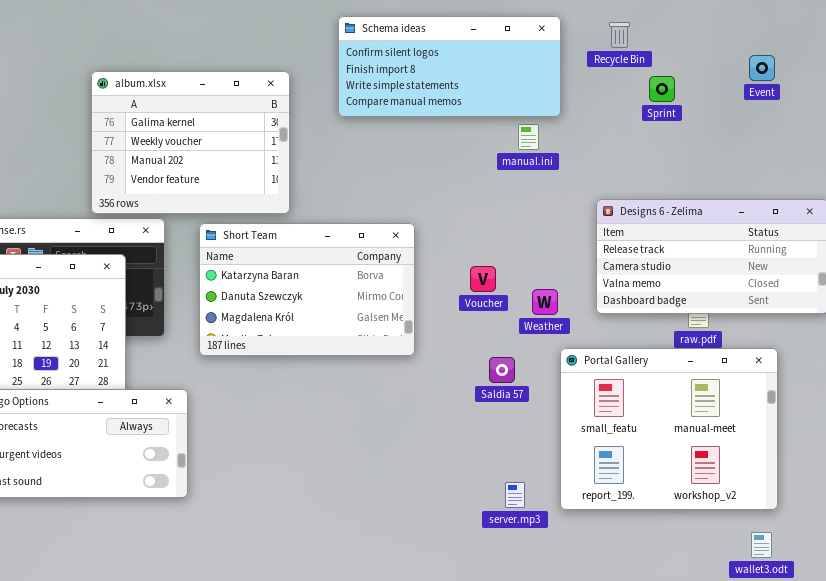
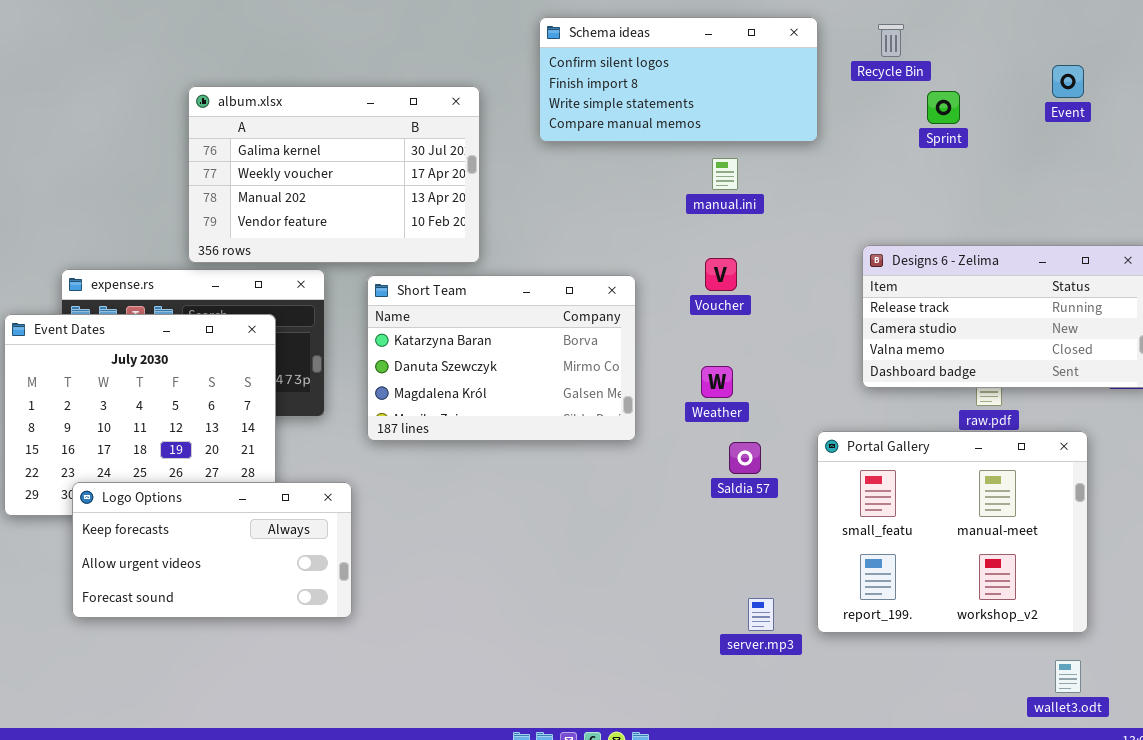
album.xlsx: [91,71,290,214] -> [188,86,480,263], resized
manual.ini: [518,124,539,150] -> [712,158,738,190], moved
Voucher: [470,266,496,292] -> [705,258,737,291], moved
Weather: [532,289,558,315] -> [701,366,733,398], moved

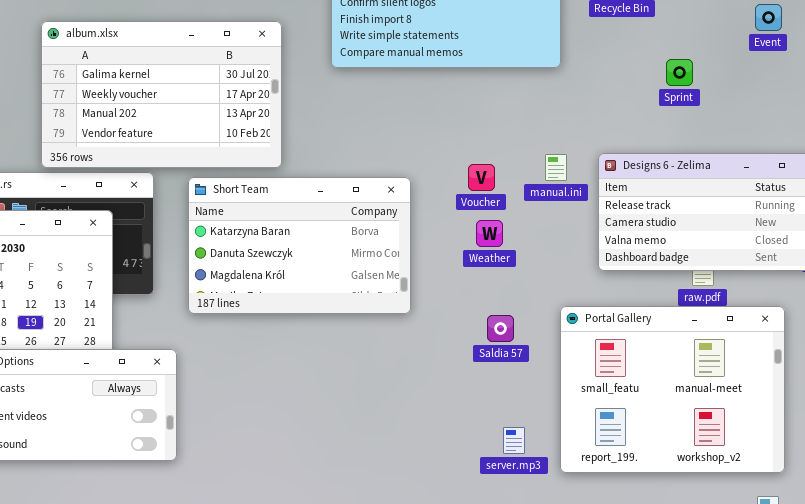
Sprint: [927,91,960,124] -> [666,59,693,86], moved
manual.ini: [712,158,738,190] -> [545,154,567,181], moved
Weather: [701,366,733,398] -> [476,220,503,247], moved
server.mp3: [748,598,774,631] -> [503,427,525,454], moved

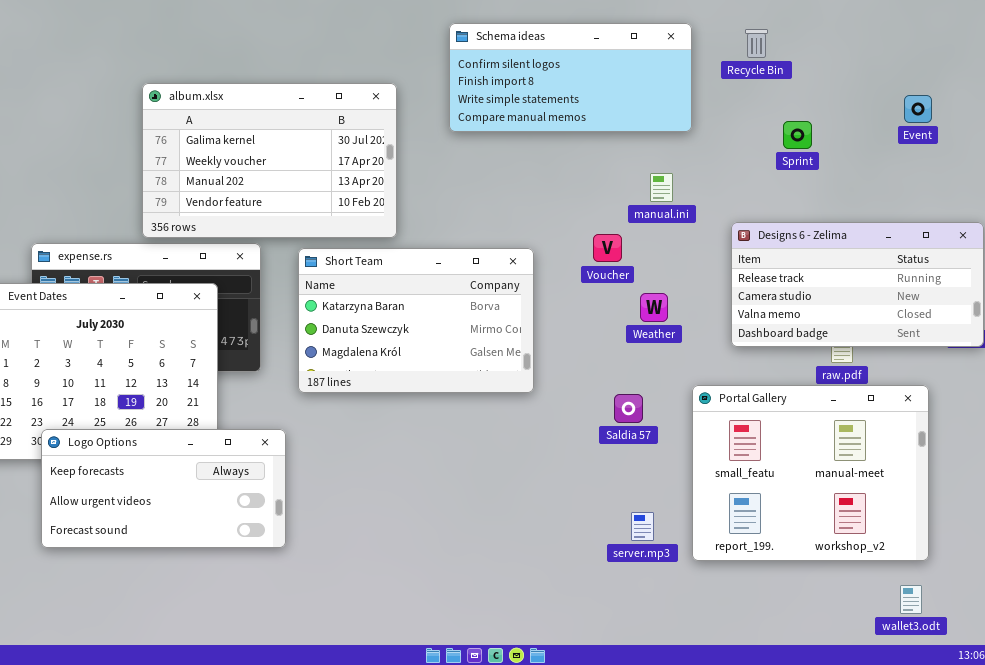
Event: [755,4,782,31] -> [904,95,932,123], moved
Sprint: [666,59,693,86] -> [783,121,812,149], moved
manual.ini: [545,154,567,181] -> [650,173,673,202], moved
Weather: [476,220,503,247] -> [640,293,668,322], moved

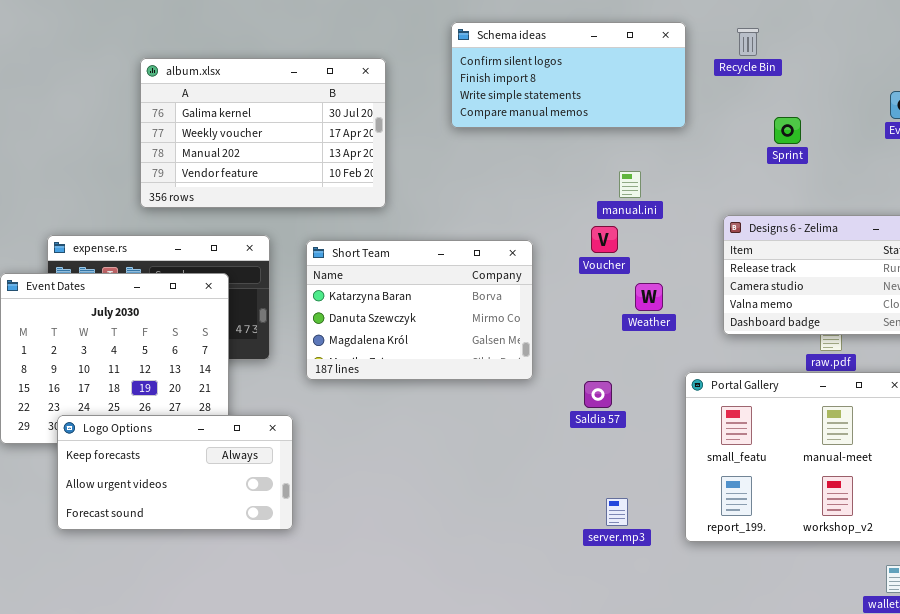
album.xlsx: [142,83,397,238] -> [140,58,386,208], moved
manual.ini: [650,173,673,202] -> [619,171,641,198], moved
Saldia 57: [614,394,643,423] -> [584,381,612,408], moved
server.mp3: [631,512,654,541] -> [606,498,628,526], moved

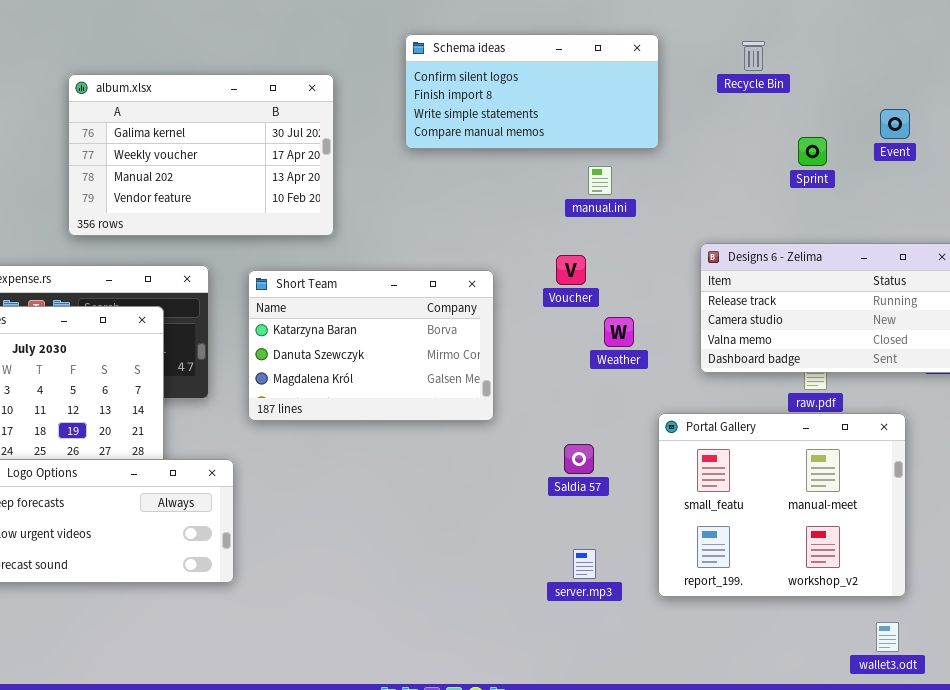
Recycle Bin: [737,28,759,56] -> [742,41,765,71], moved
Sprint: [774,117,801,144] -> [798,137,827,166], moved
manual.ini: [619,171,641,198] -> [588,166,612,195], moved
Saldia 57: [584,381,612,408] -> [564,444,594,474], moved

